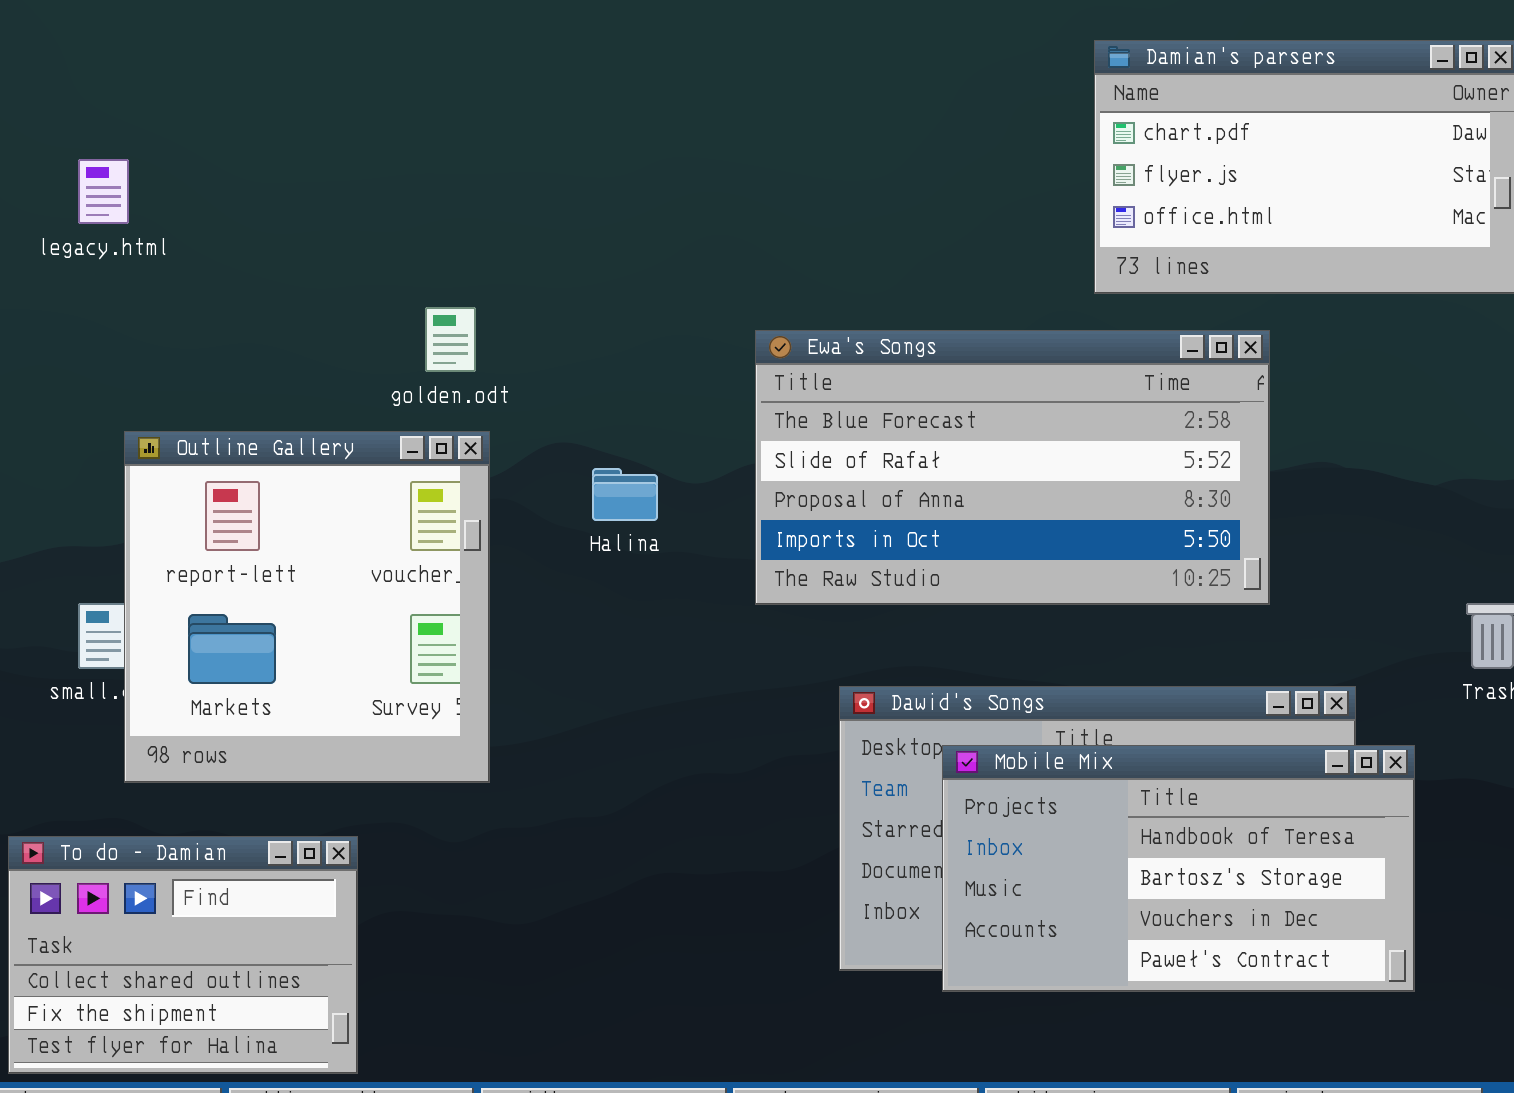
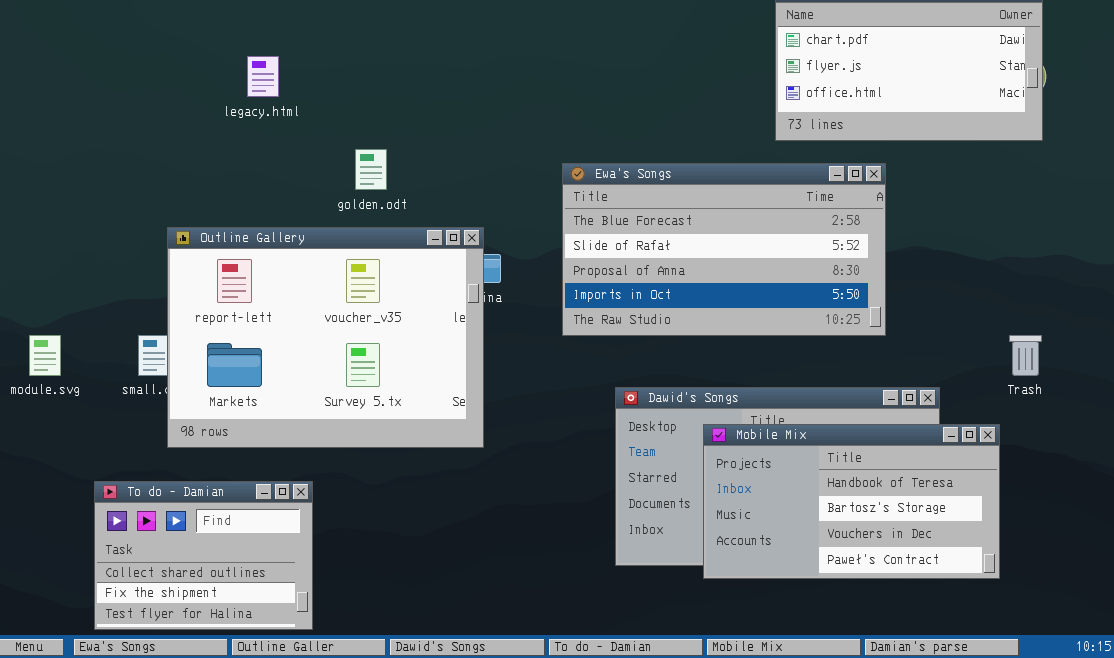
legacy.html: [78,159,129,224] -> [247,56,279,97], moved
Outline Gallery: [124,431,490,783] -> [167,227,484,448], resized
Mobile Mix: [942,745,1415,992] -> [703,424,1000,579], moved

